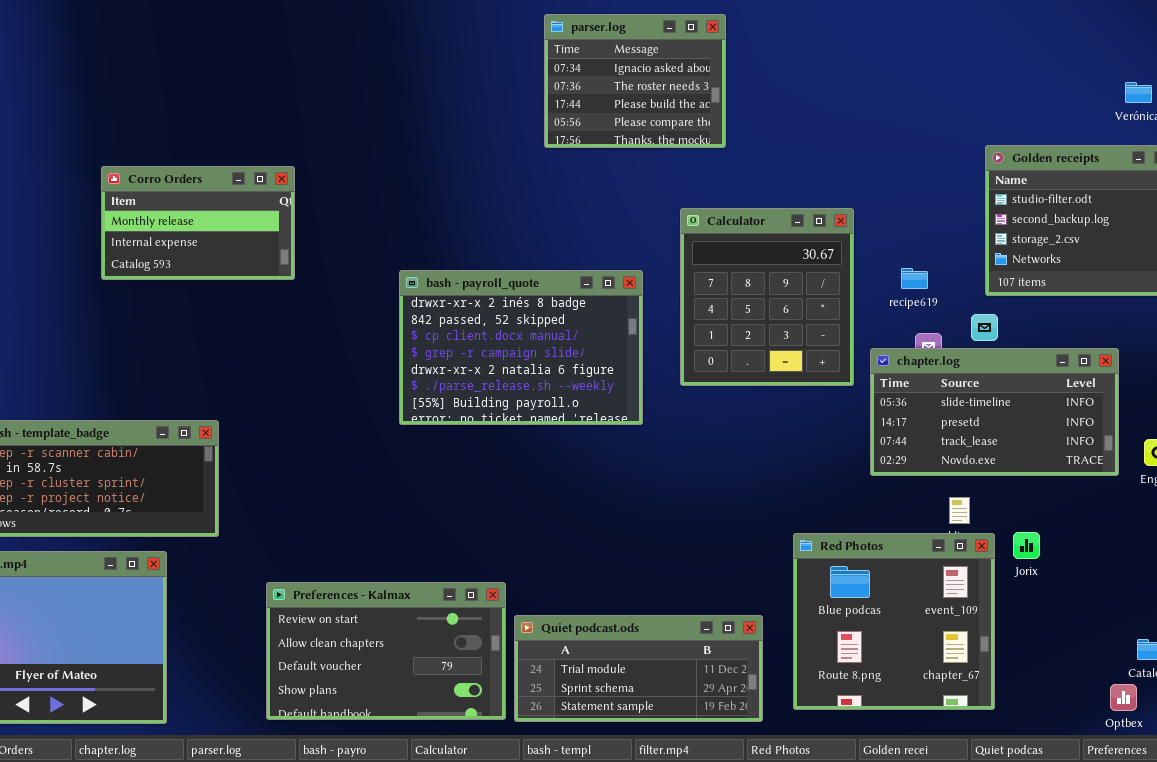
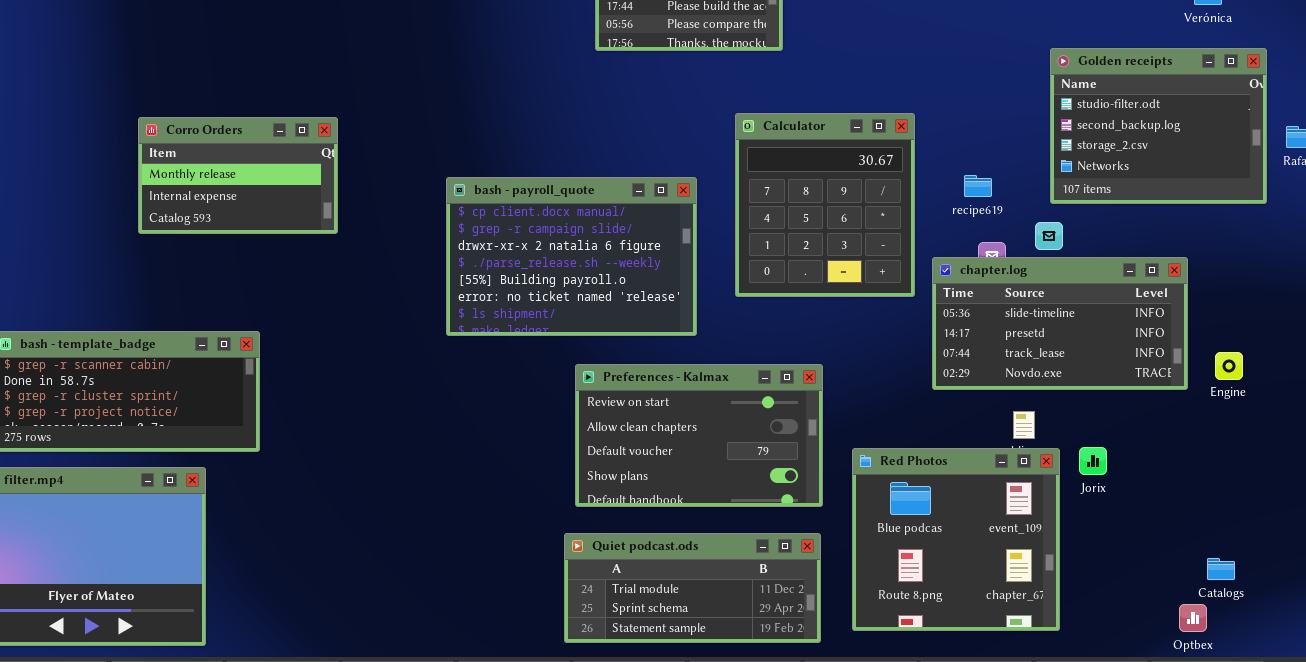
Corro Orders: [101,166,295,280] -> [138,117,338,234], moved
bash - payroll_quote: [399,270,643,425] -> [446,177,697,336], scrolled down 2 rows
Preferences - Kalmax: [266,582,506,720] -> [575,364,823,507], moved

